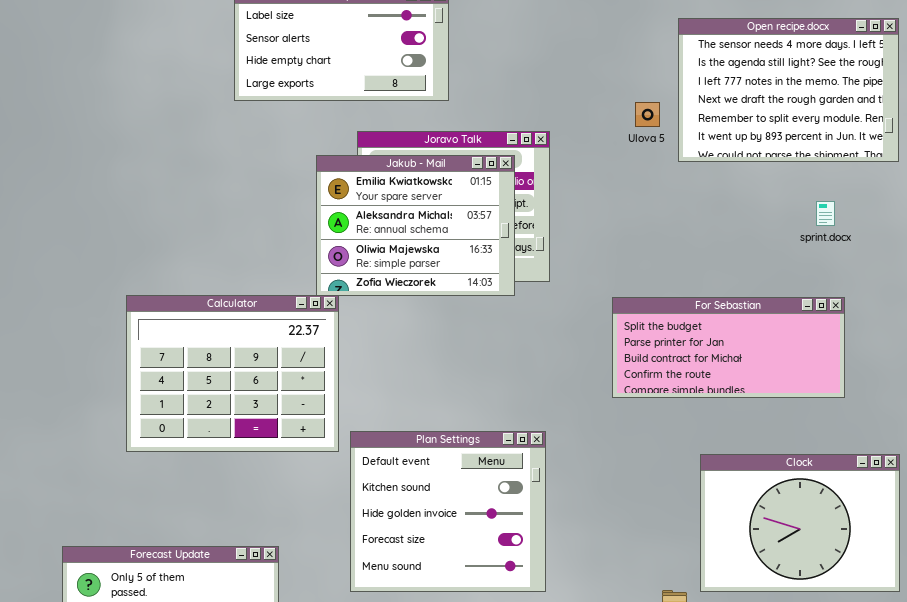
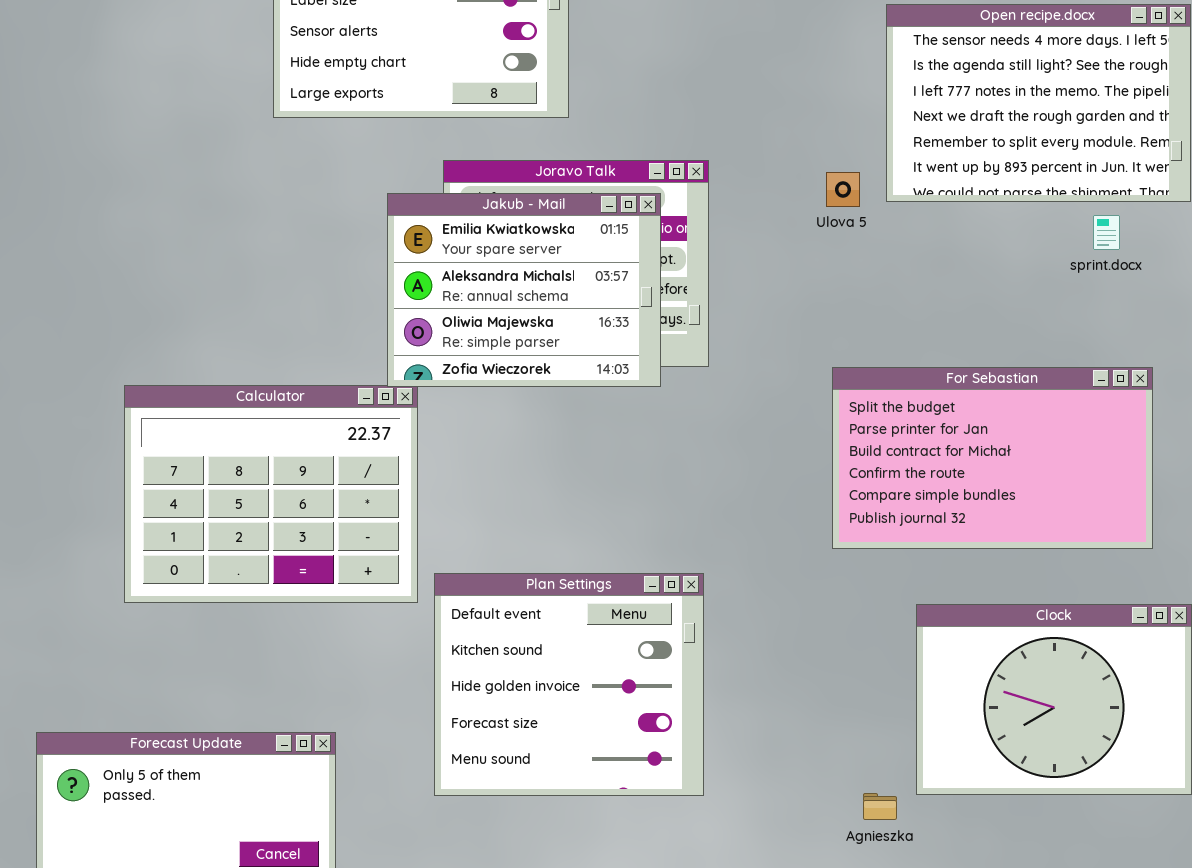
Ulova 5: [635,102,660,127] -> [826,172,860,207], moved
sprint.docx: [816,201,835,226] -> [1093,215,1120,250], moved
For Sebastian: [612,297,845,398] -> [832,367,1153,549], moved, resized

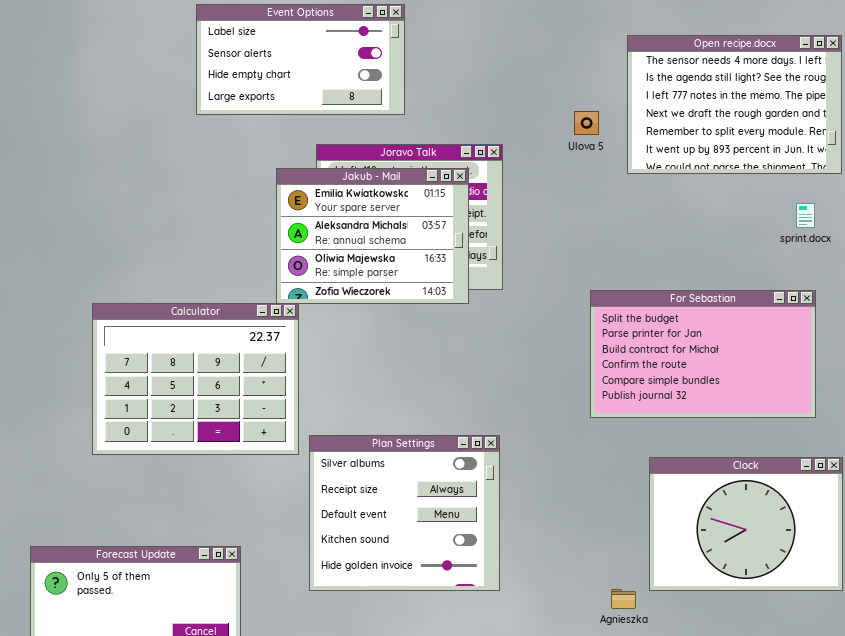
Ulova 5: [826,172,860,207] -> [574,111,599,135], moved
sprint.docx: [1093,215,1120,250] -> [796,203,815,228], moved
Plan Settings: [434,573,704,796] -> [309,435,500,591], scrolled up 2 rows

